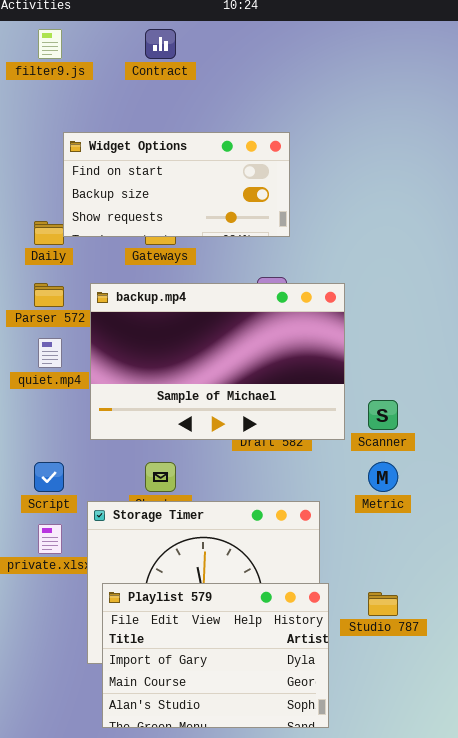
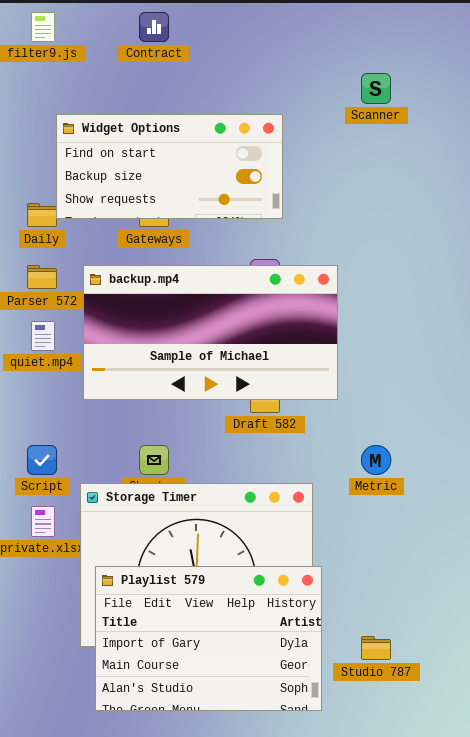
backup.mp4: [90,283,345,440] -> [83,265,338,400], resized
Scanner: [368,400,398,430] -> [361,73,391,104], moved
Studio 787: [368,592,398,616] -> [361,636,391,660], moved

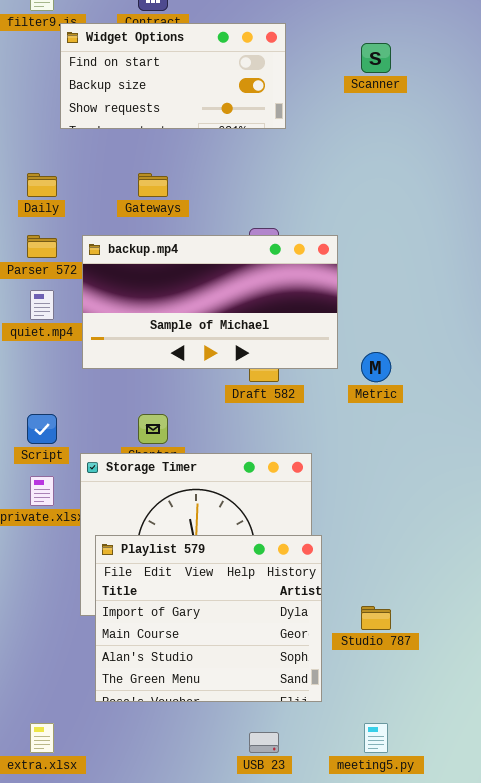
Widget Options: [56,114,283,219] -> [60,23,286,129], moved
Metric: [361,445,391,475] -> [361,352,391,382], moved
Playlist 579: [95,566,322,711] -> [95,535,322,702], resized

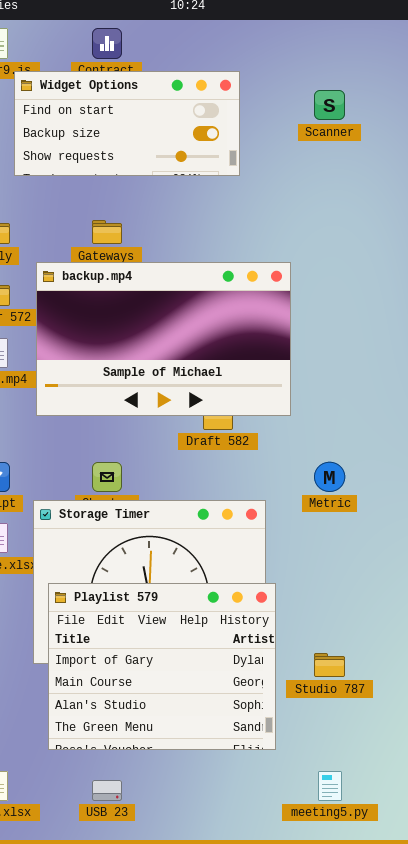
backup.mp4: [82,235,338,369] -> [36,262,291,416], resized
Metric: [361,352,391,382] -> [314,462,345,492], moved
USB 23: [249,732,279,753] -> [92,780,122,801], moved

